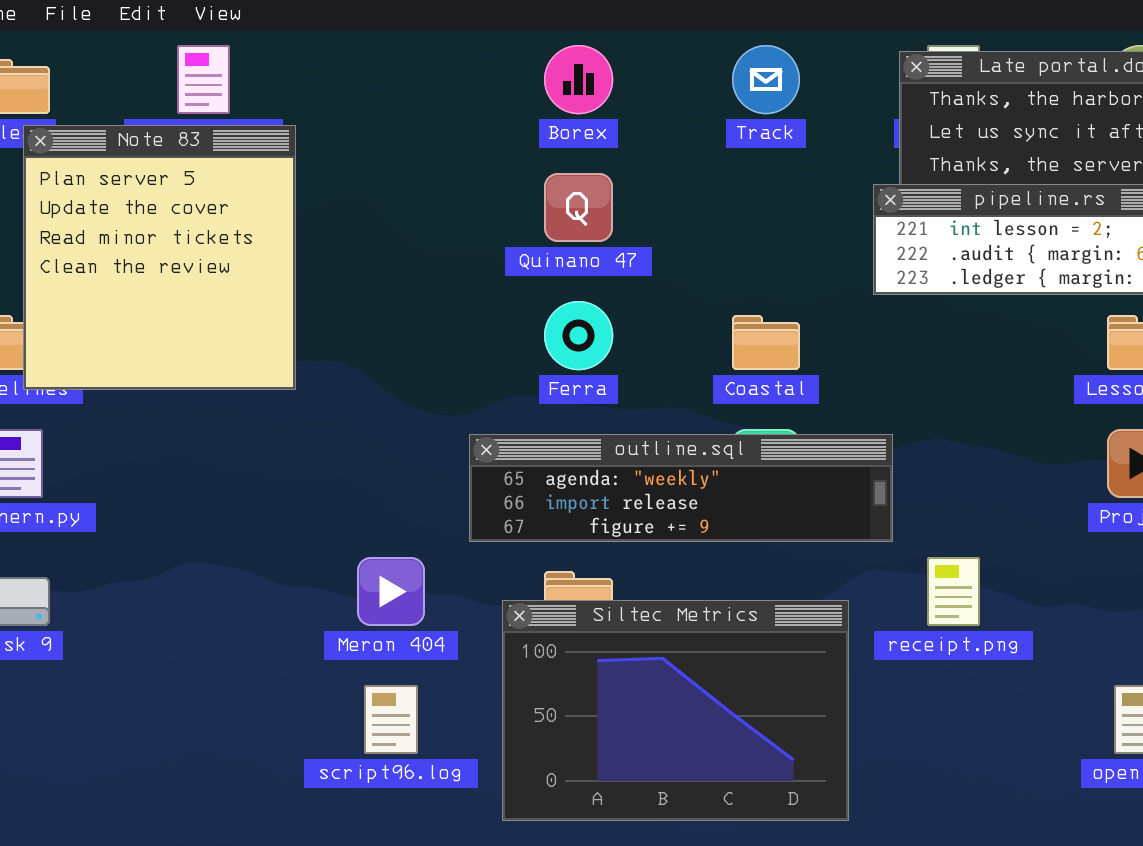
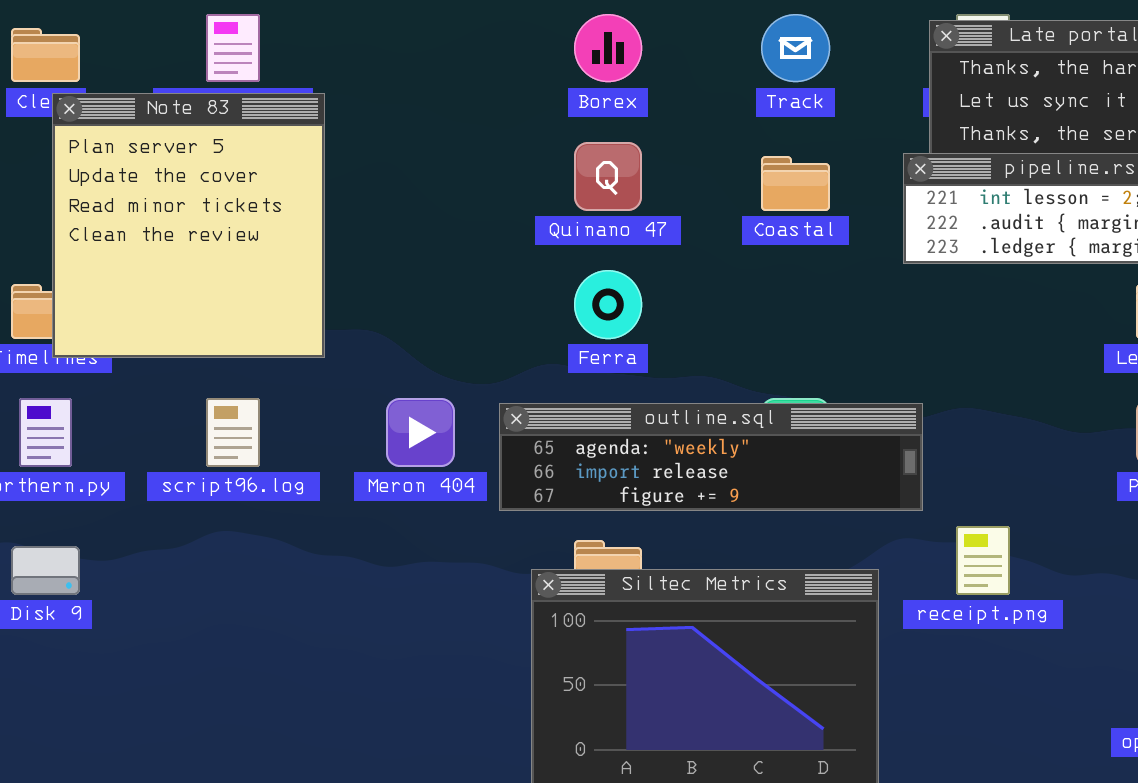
Coastal: [732,315,800,370] -> [761,156,830,211], moved
Meron 404: [357,557,425,626] -> [386,398,455,467], moved
script96.log: [364,685,418,754] -> [206,398,260,467], moved

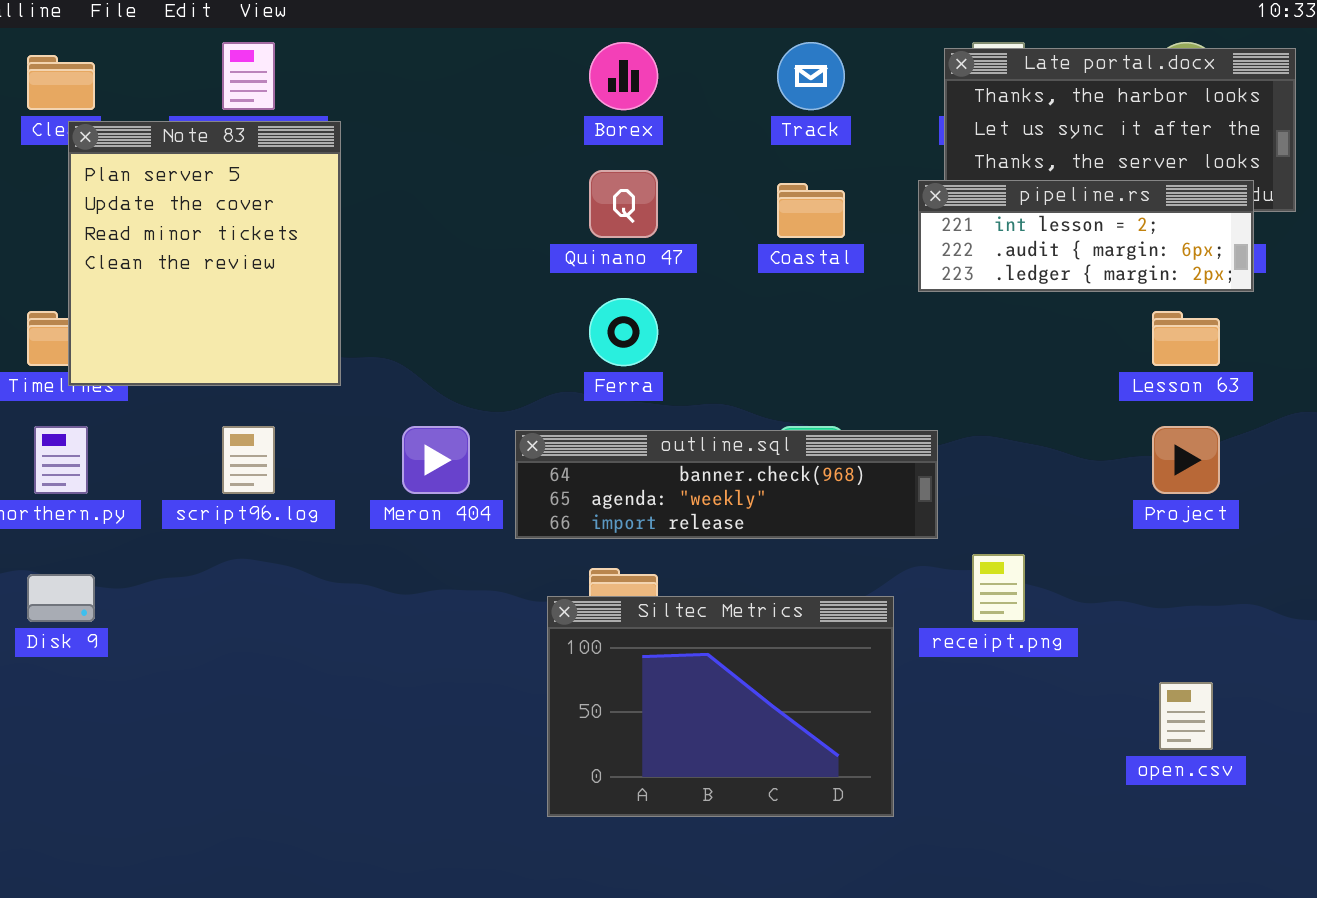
outline.sql: [499,403,923,511] -> [515,430,938,539], scrolled up 1 row

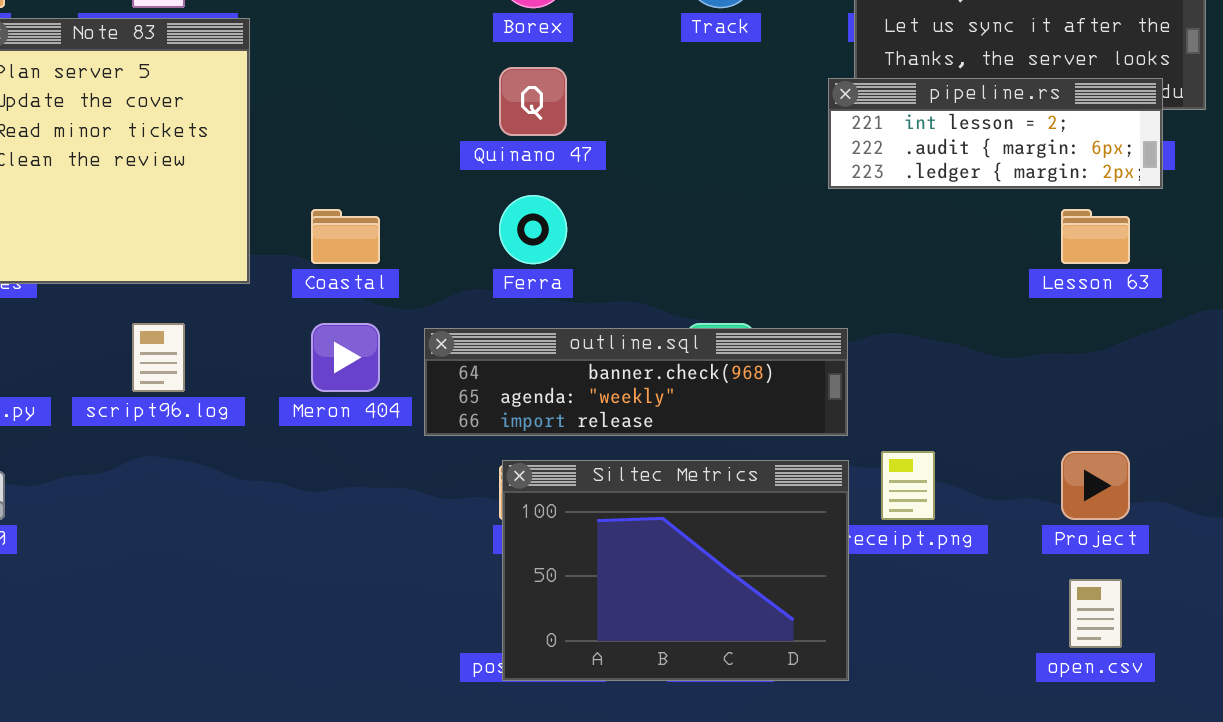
Coastal: [777,183,845,238] -> [311,209,380,264], moved
Project: [1152,426,1220,494] -> [1061,451,1130,520], moved
Siltec Metrics: [547,596,894,817] -> [502,460,849,681], moved

